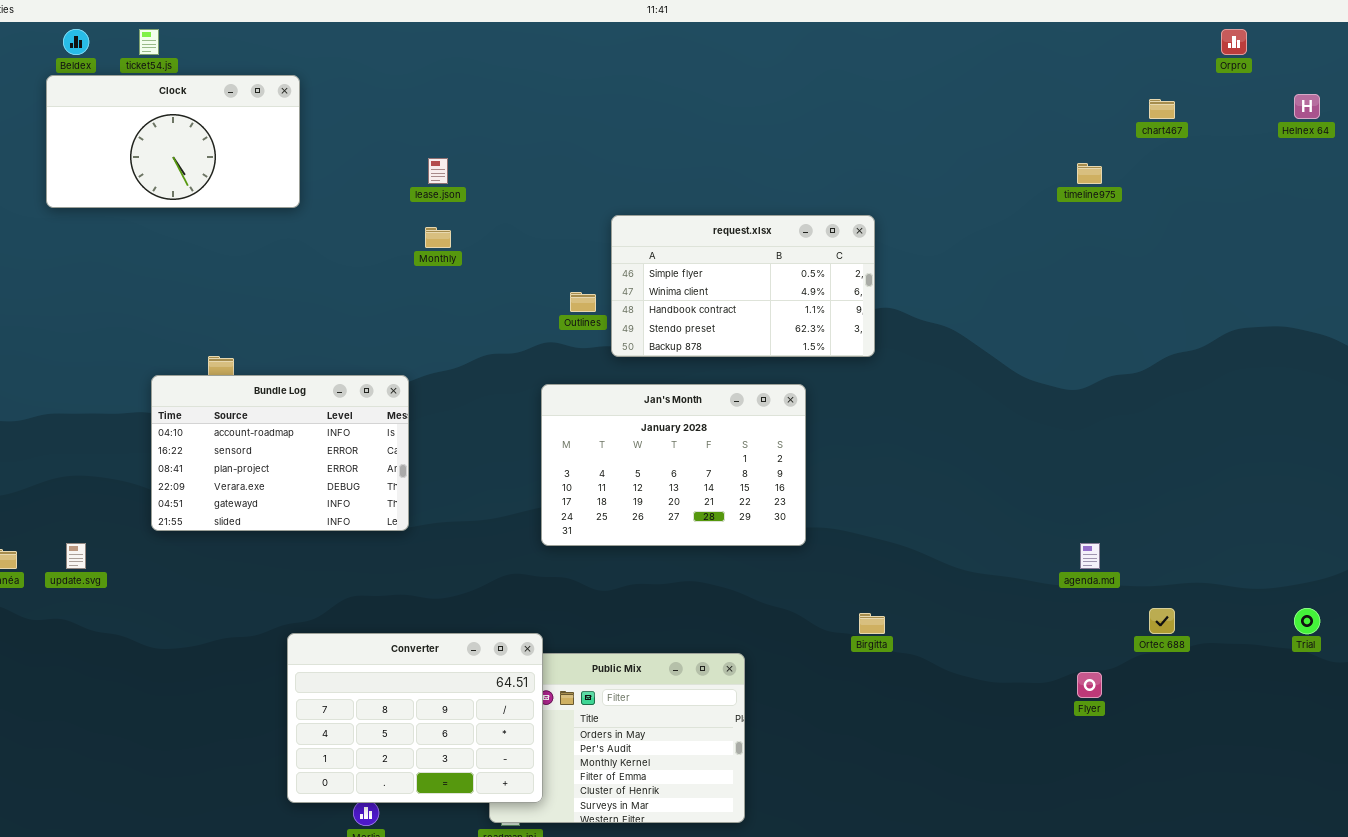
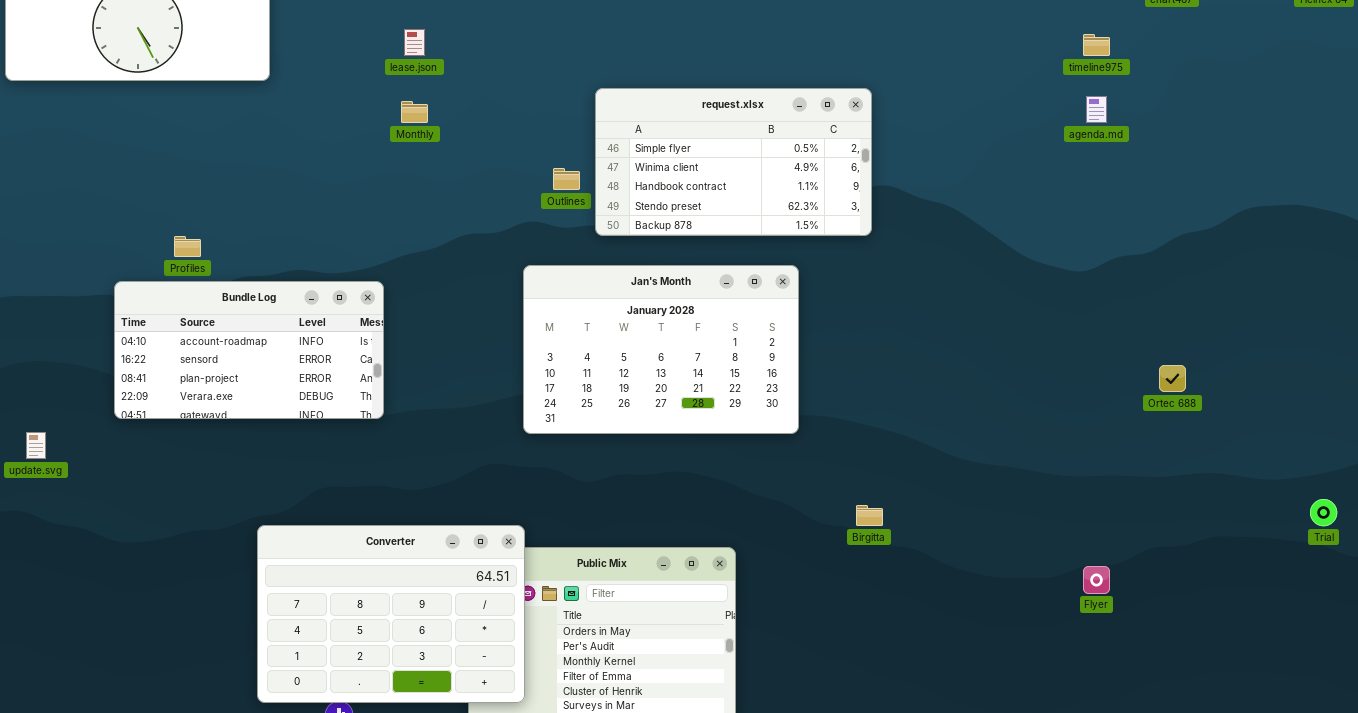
Bundle Log: [151,375,409,531] -> [114,281,384,419], resized
agenda.md: [1080,543,1100,569] -> [1086,96,1107,123], moved
Ortec 688: [1149,608,1175,634] -> [1159,365,1186,392], moved

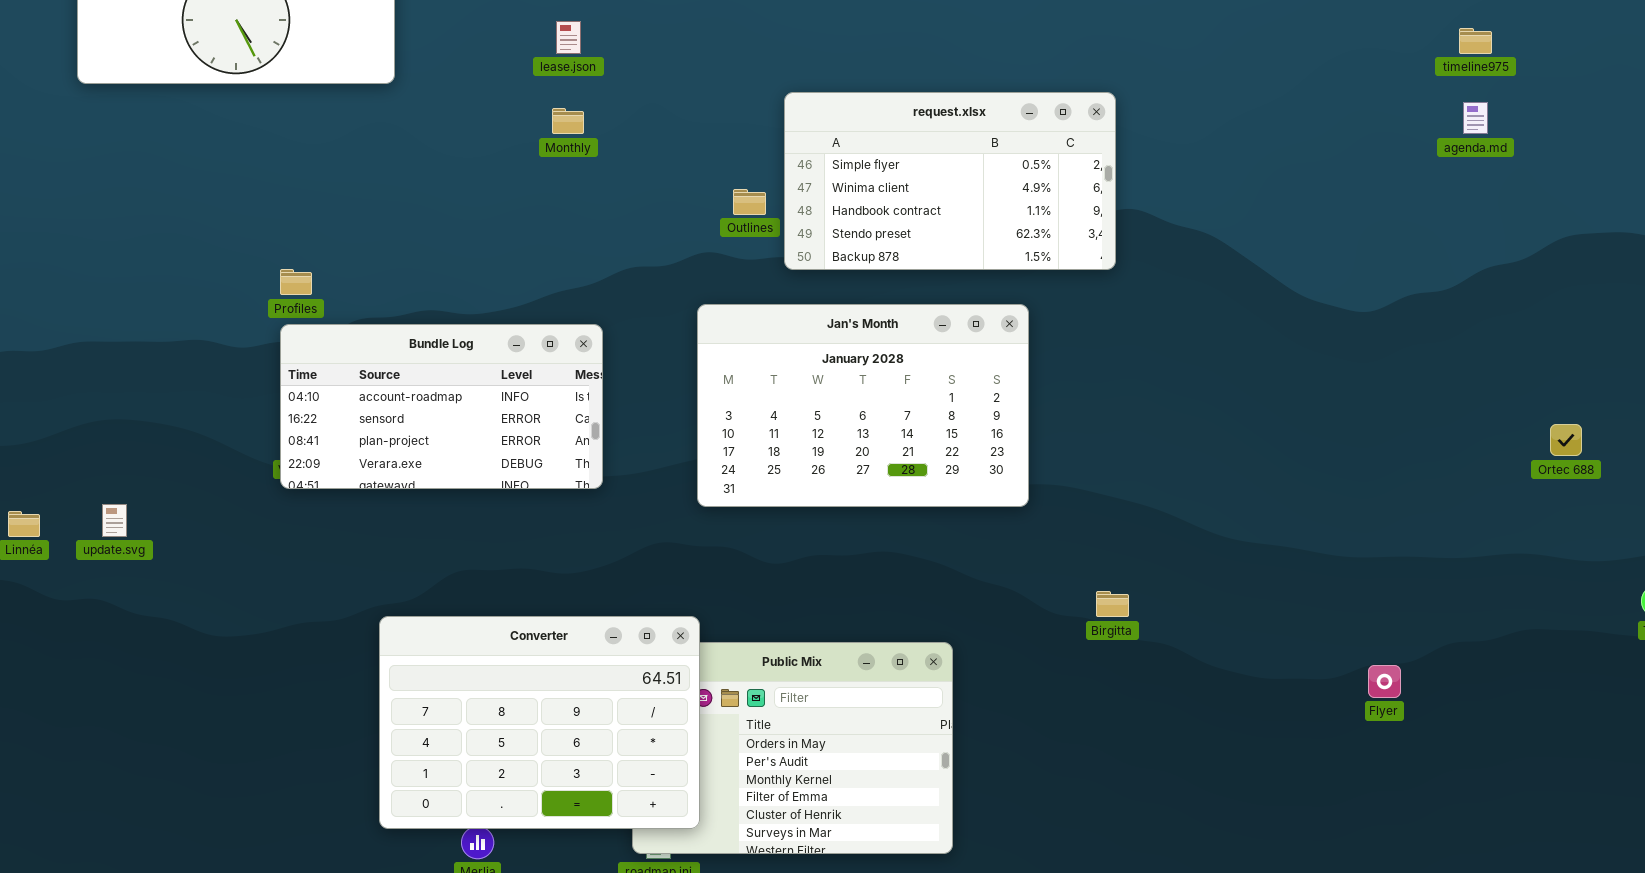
timeline975: [1083,34,1110,56] -> [1459,28,1492,54], moved
agenda.md: [1086,96,1107,123] -> [1463,102,1488,134], moved
Bundle Log: [114,281,384,419] -> [280,324,603,489], moved
Ortec 688: [1159,365,1186,392] -> [1550,424,1582,456], moved

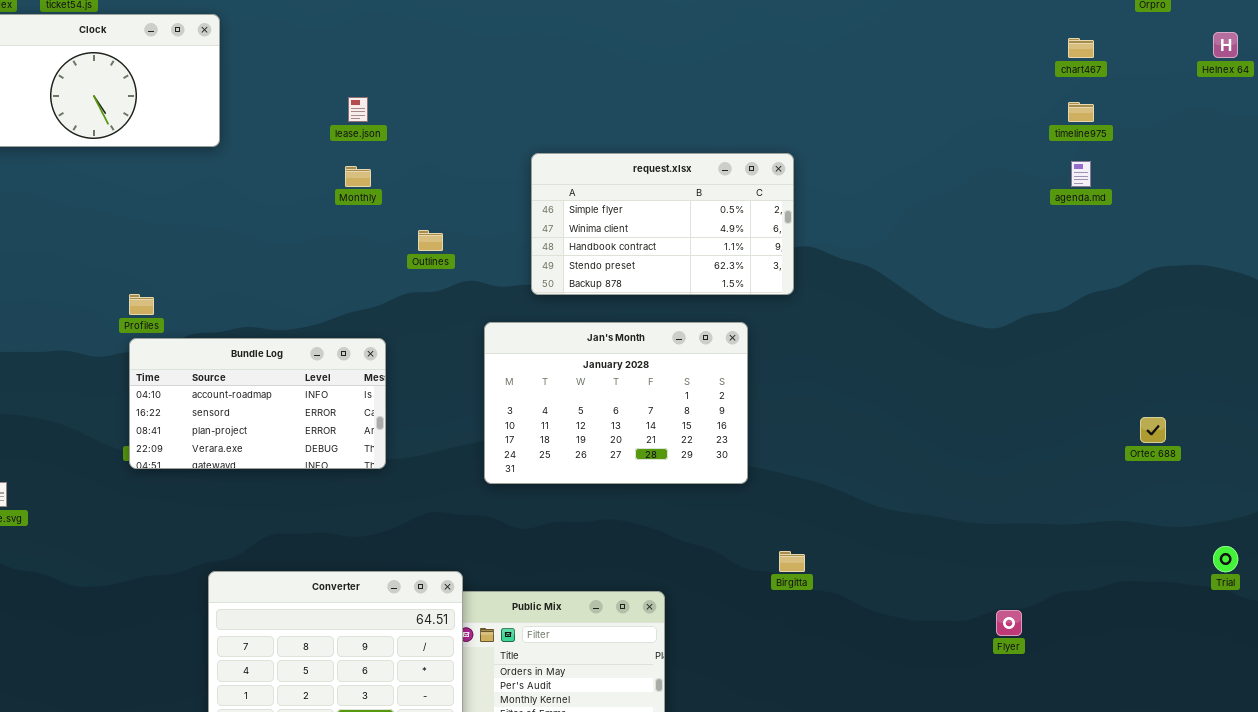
Outlines: [733,189,766,215] -> [418,230,443,251], moved
Jan's Month: [697,304,1029,507] -> [484,322,748,484], moved

